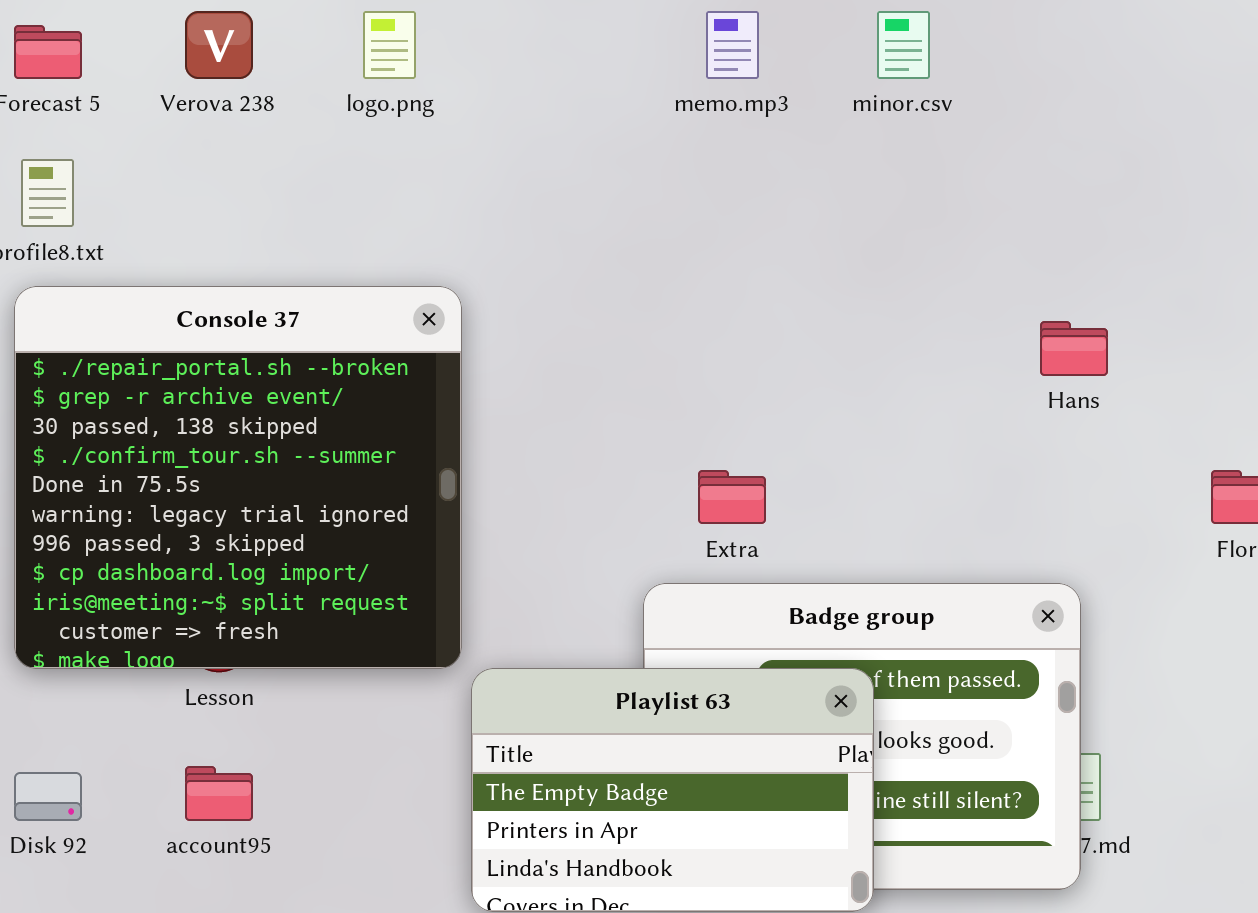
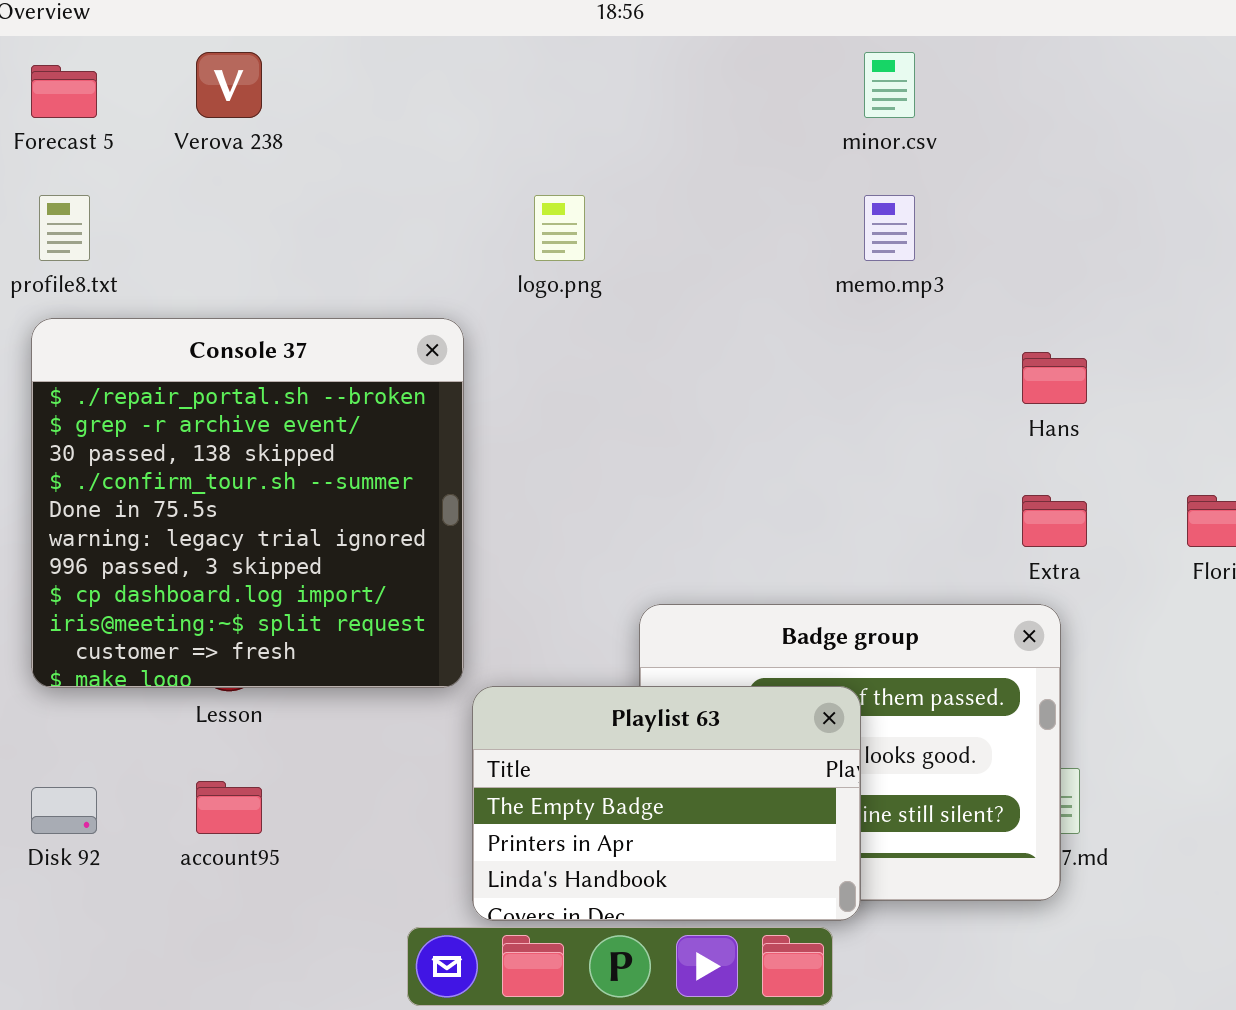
logo.png: [363,11,416,79] -> [534,195,585,261], moved
memo.mp3: [706,11,759,79] -> [864,195,915,261], moved
Extra: [698,470,766,524] -> [1022,495,1087,547], moved

